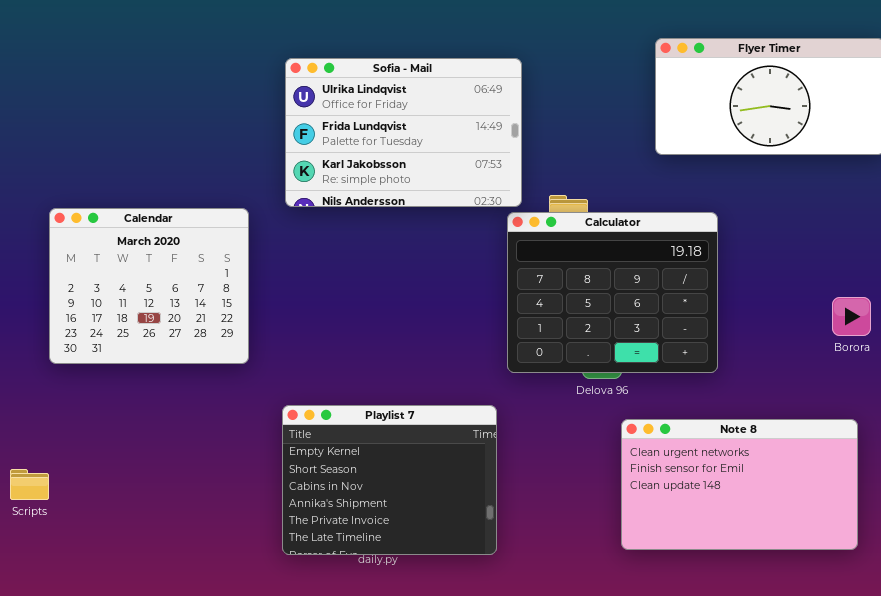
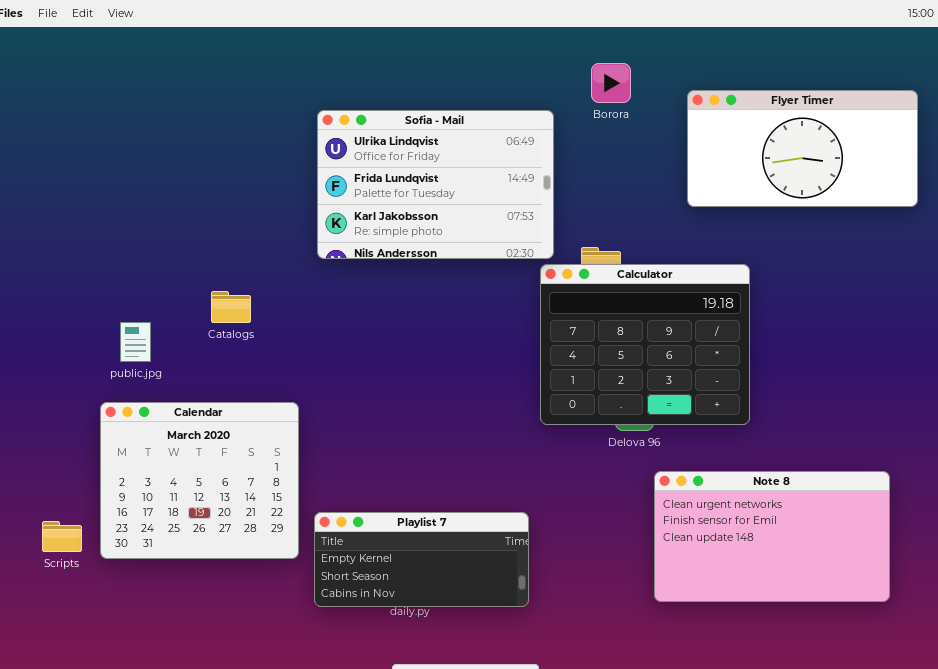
Calendar: [49,208,249,364] -> [100,402,299,559], moved
Borora: [832,297,871,336] -> [591,63,631,103], moved
Playlist 7: [282,405,497,555] -> [314,512,529,607], resized

